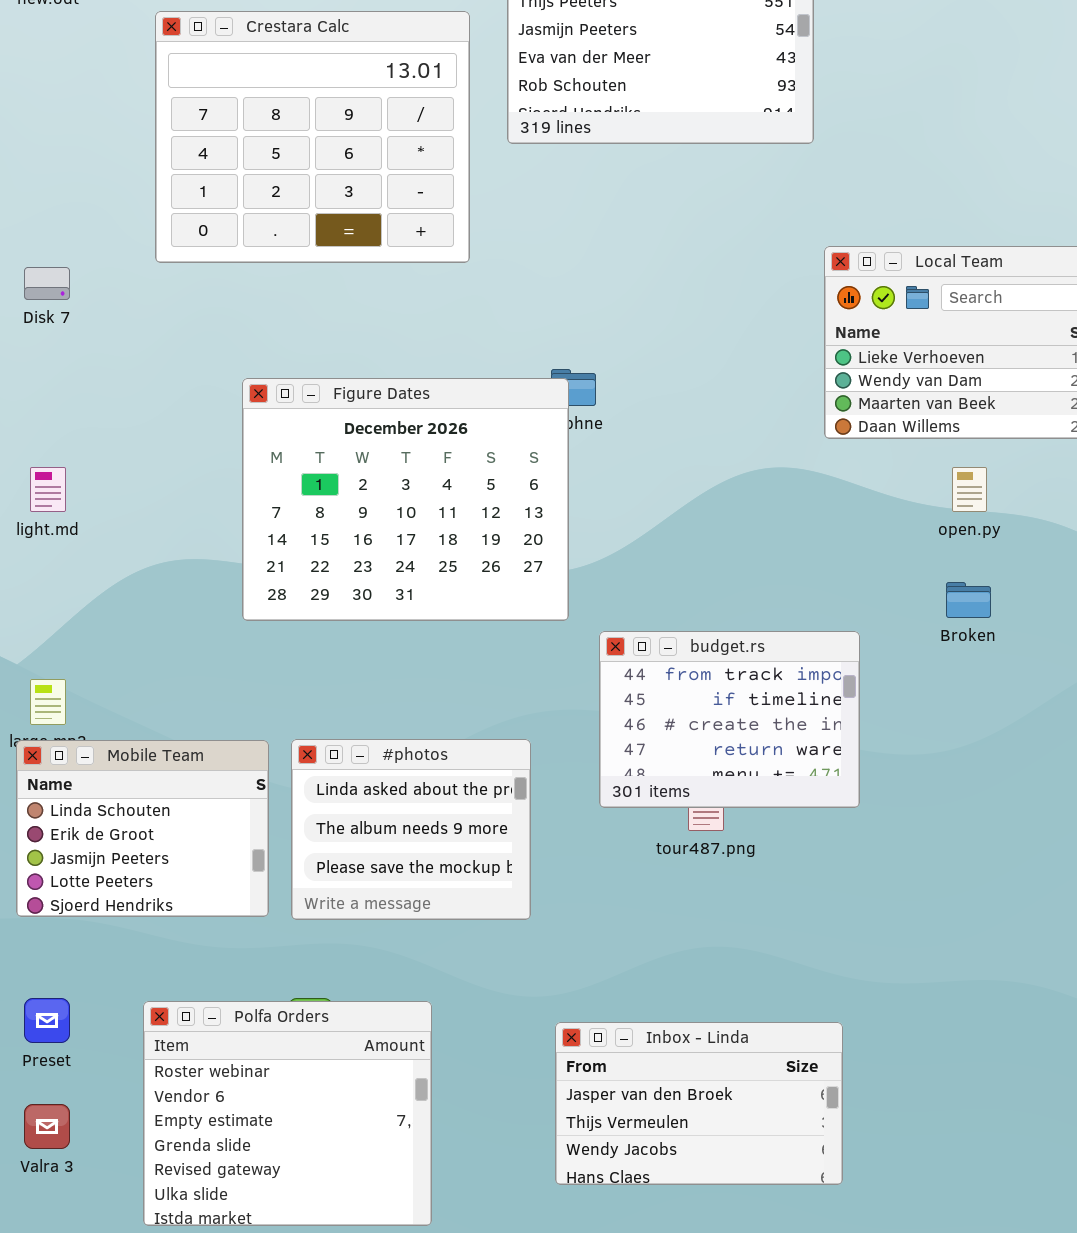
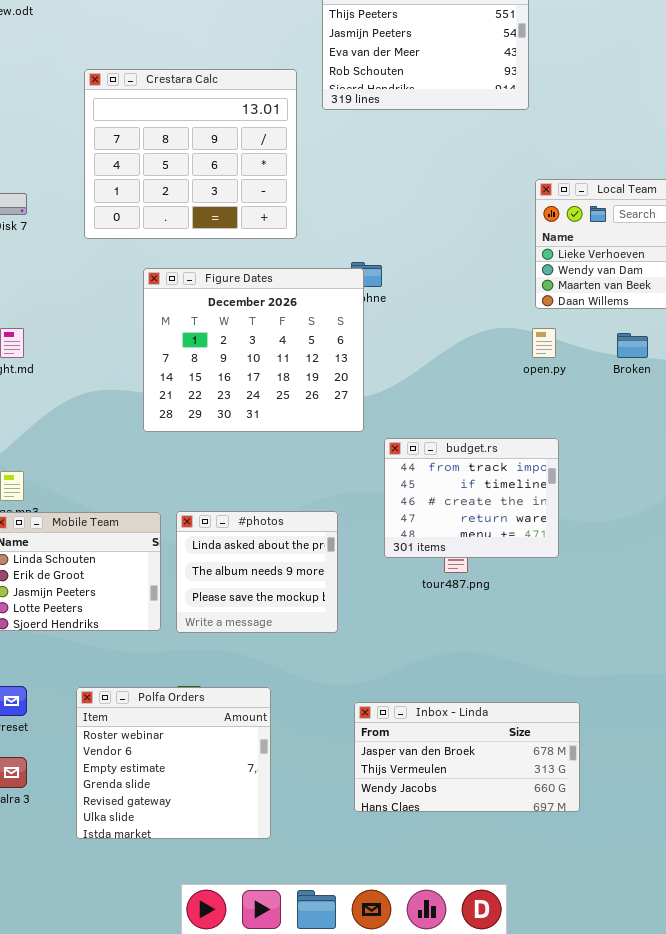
Crestara Calc: [155,11,470,263] -> [84,69,297,239], moved
open.py: [952,467,987,512] -> [532,328,556,358], moved
Broken: [946,582,991,618] -> [617,333,648,358], moved
Inbox - Linda: [555,1022,843,1185] -> [354,702,580,812], resized

